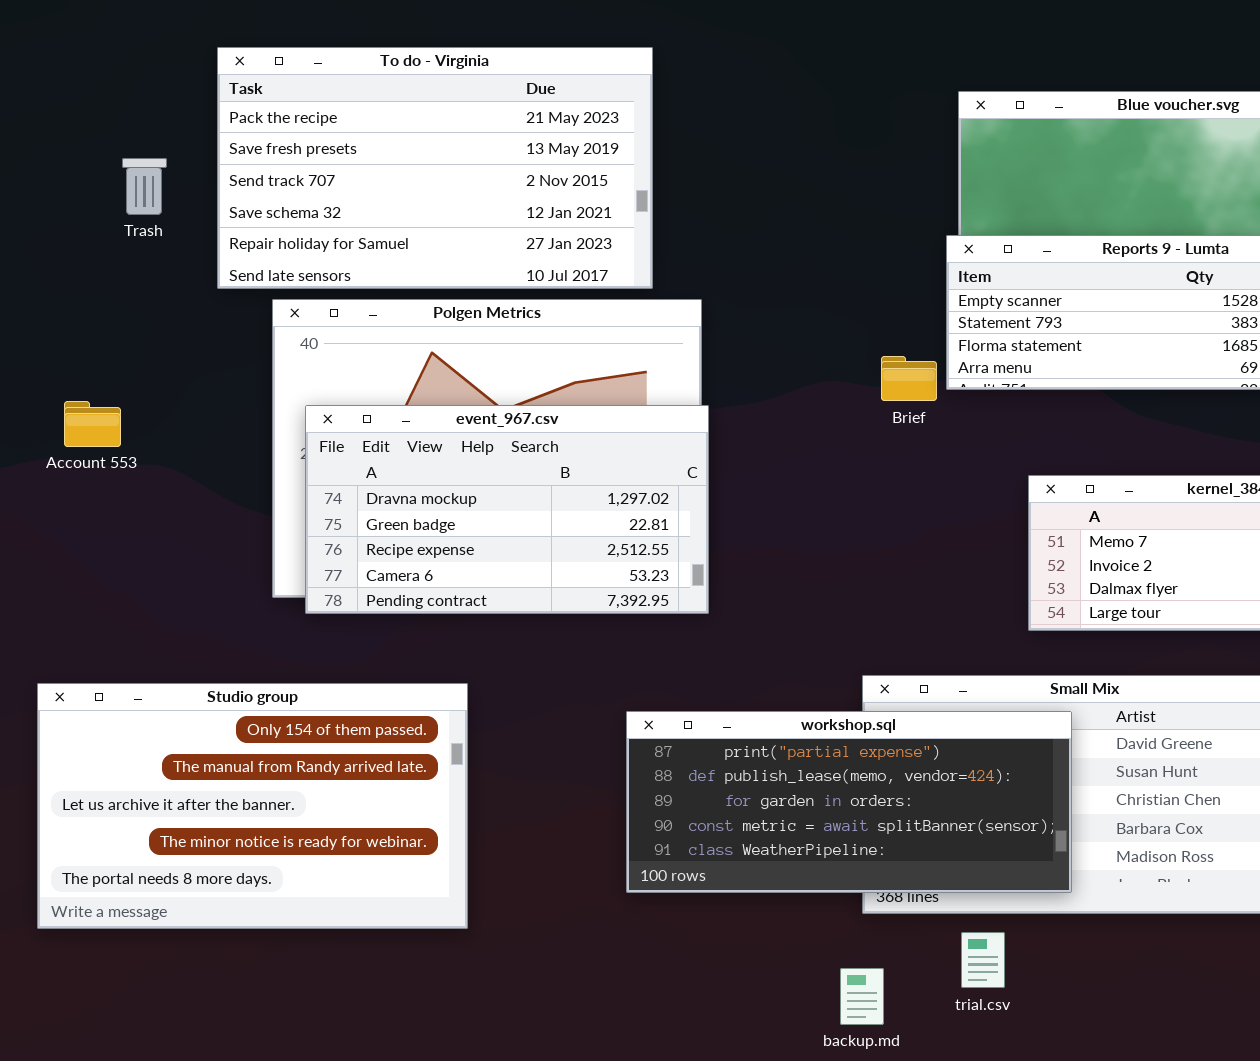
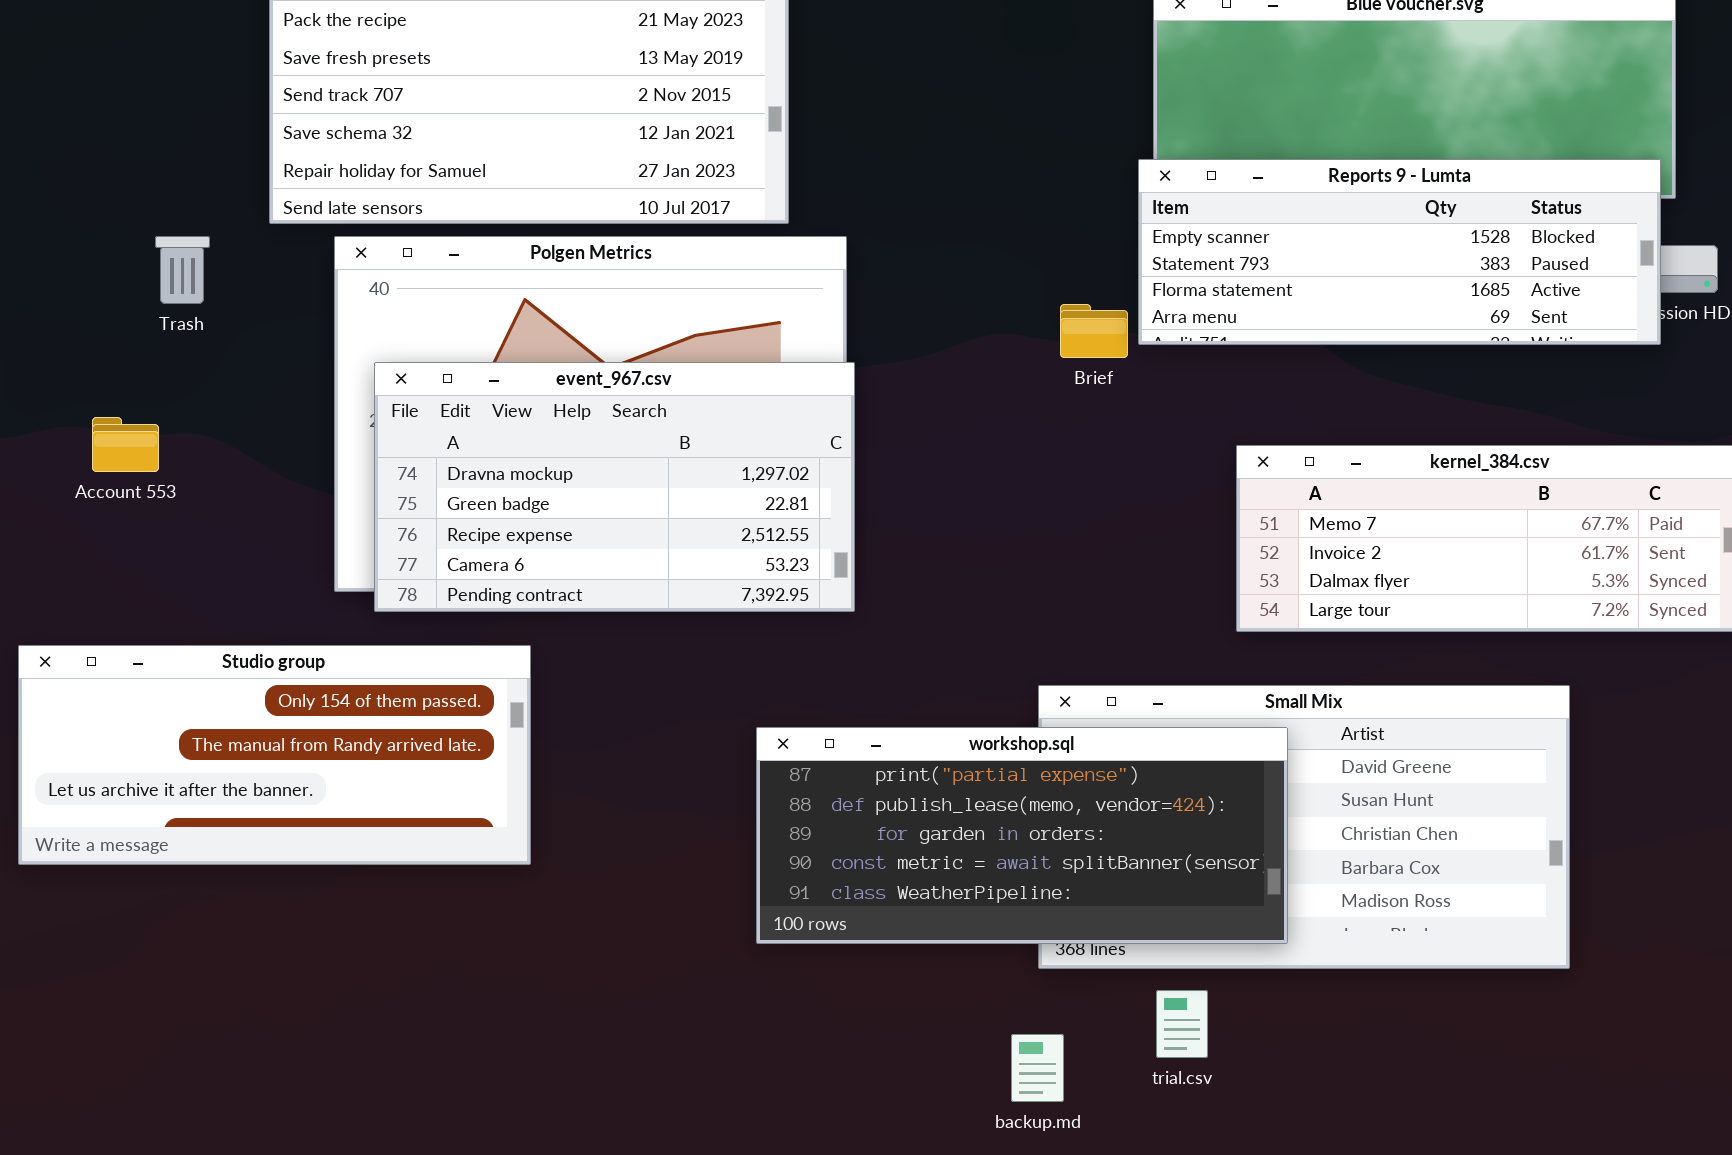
Trash: [122,158,167,215] -> [155,236,210,304], moved
Account 553: [64,401,121,447] -> [92,417,159,472], moved
Studio group: [37,683,468,929] -> [18,645,531,865], moved, resized

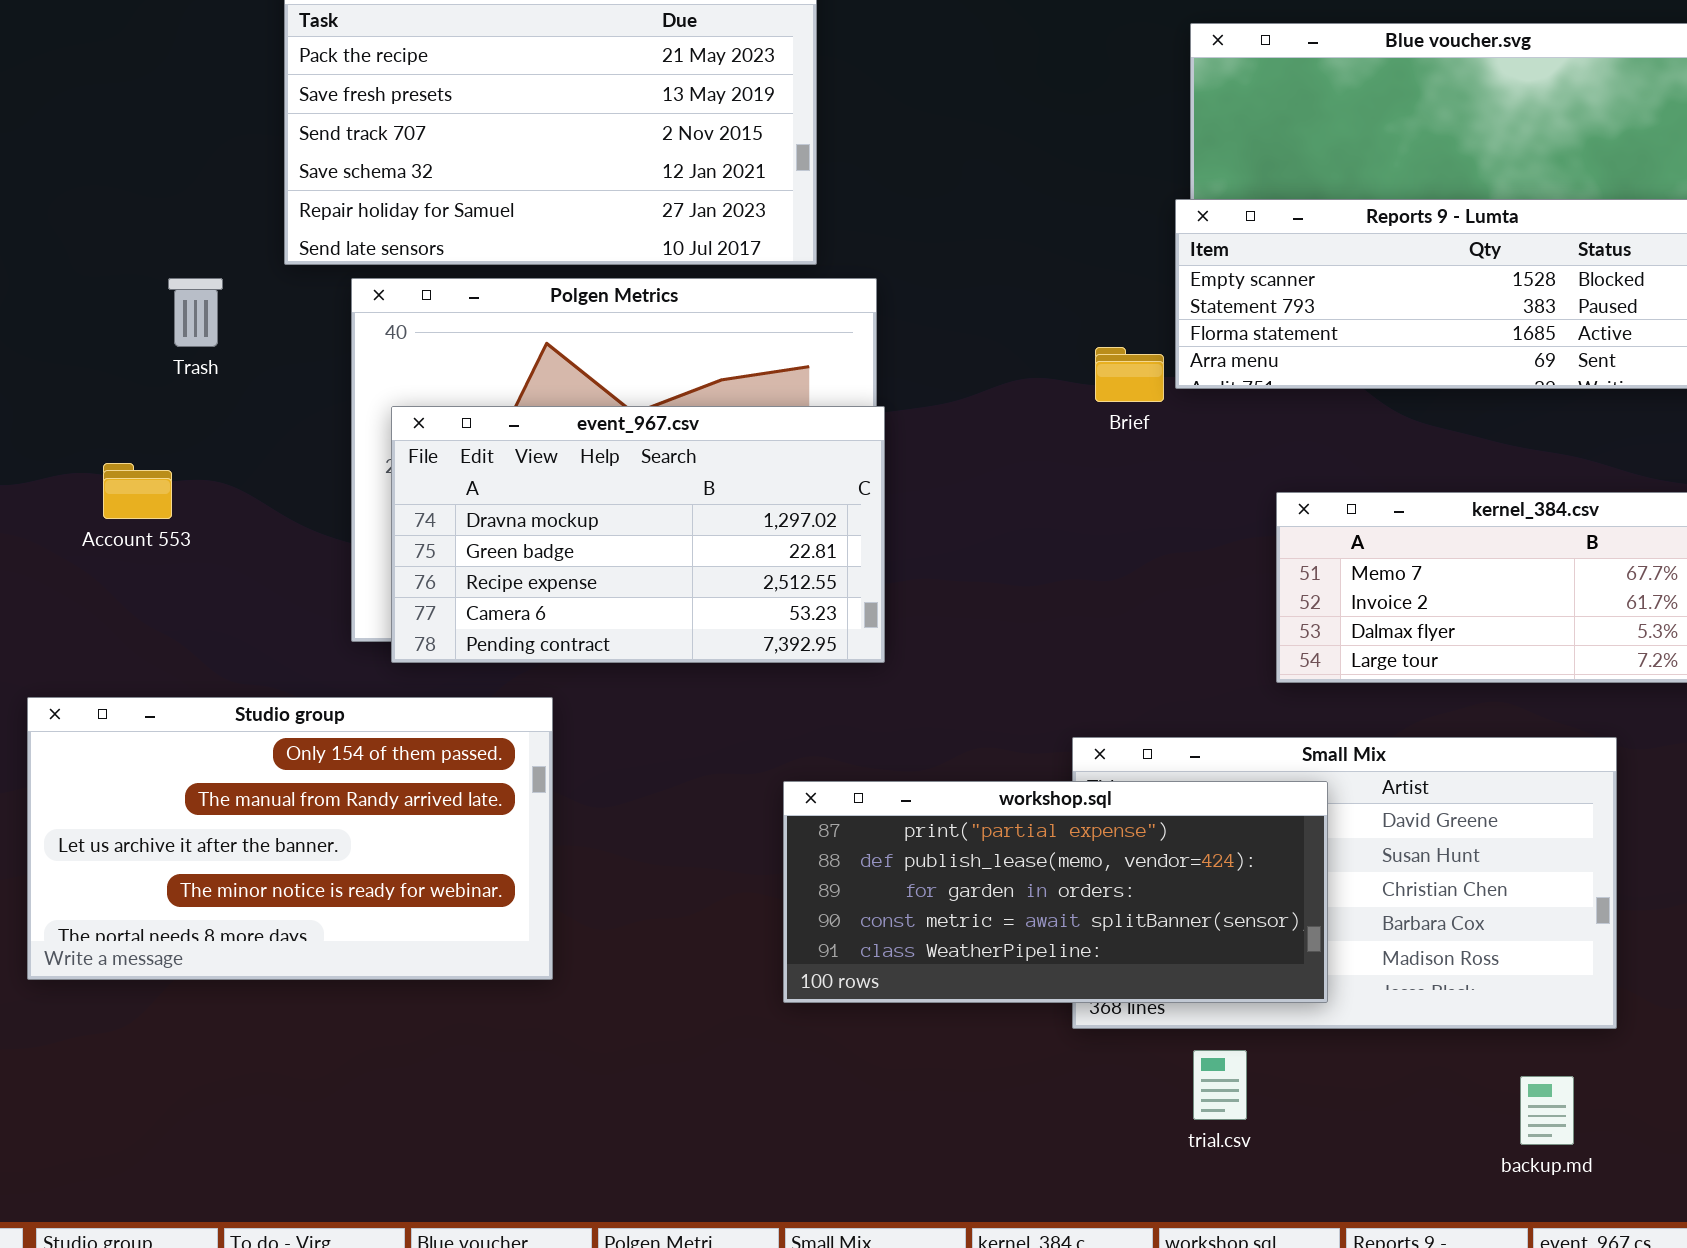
Studio group: [18,645,531,865] -> [27,697,553,980], resized
backup.md: [1011,1034,1064,1102] -> [1520,1076,1574,1145], moved

